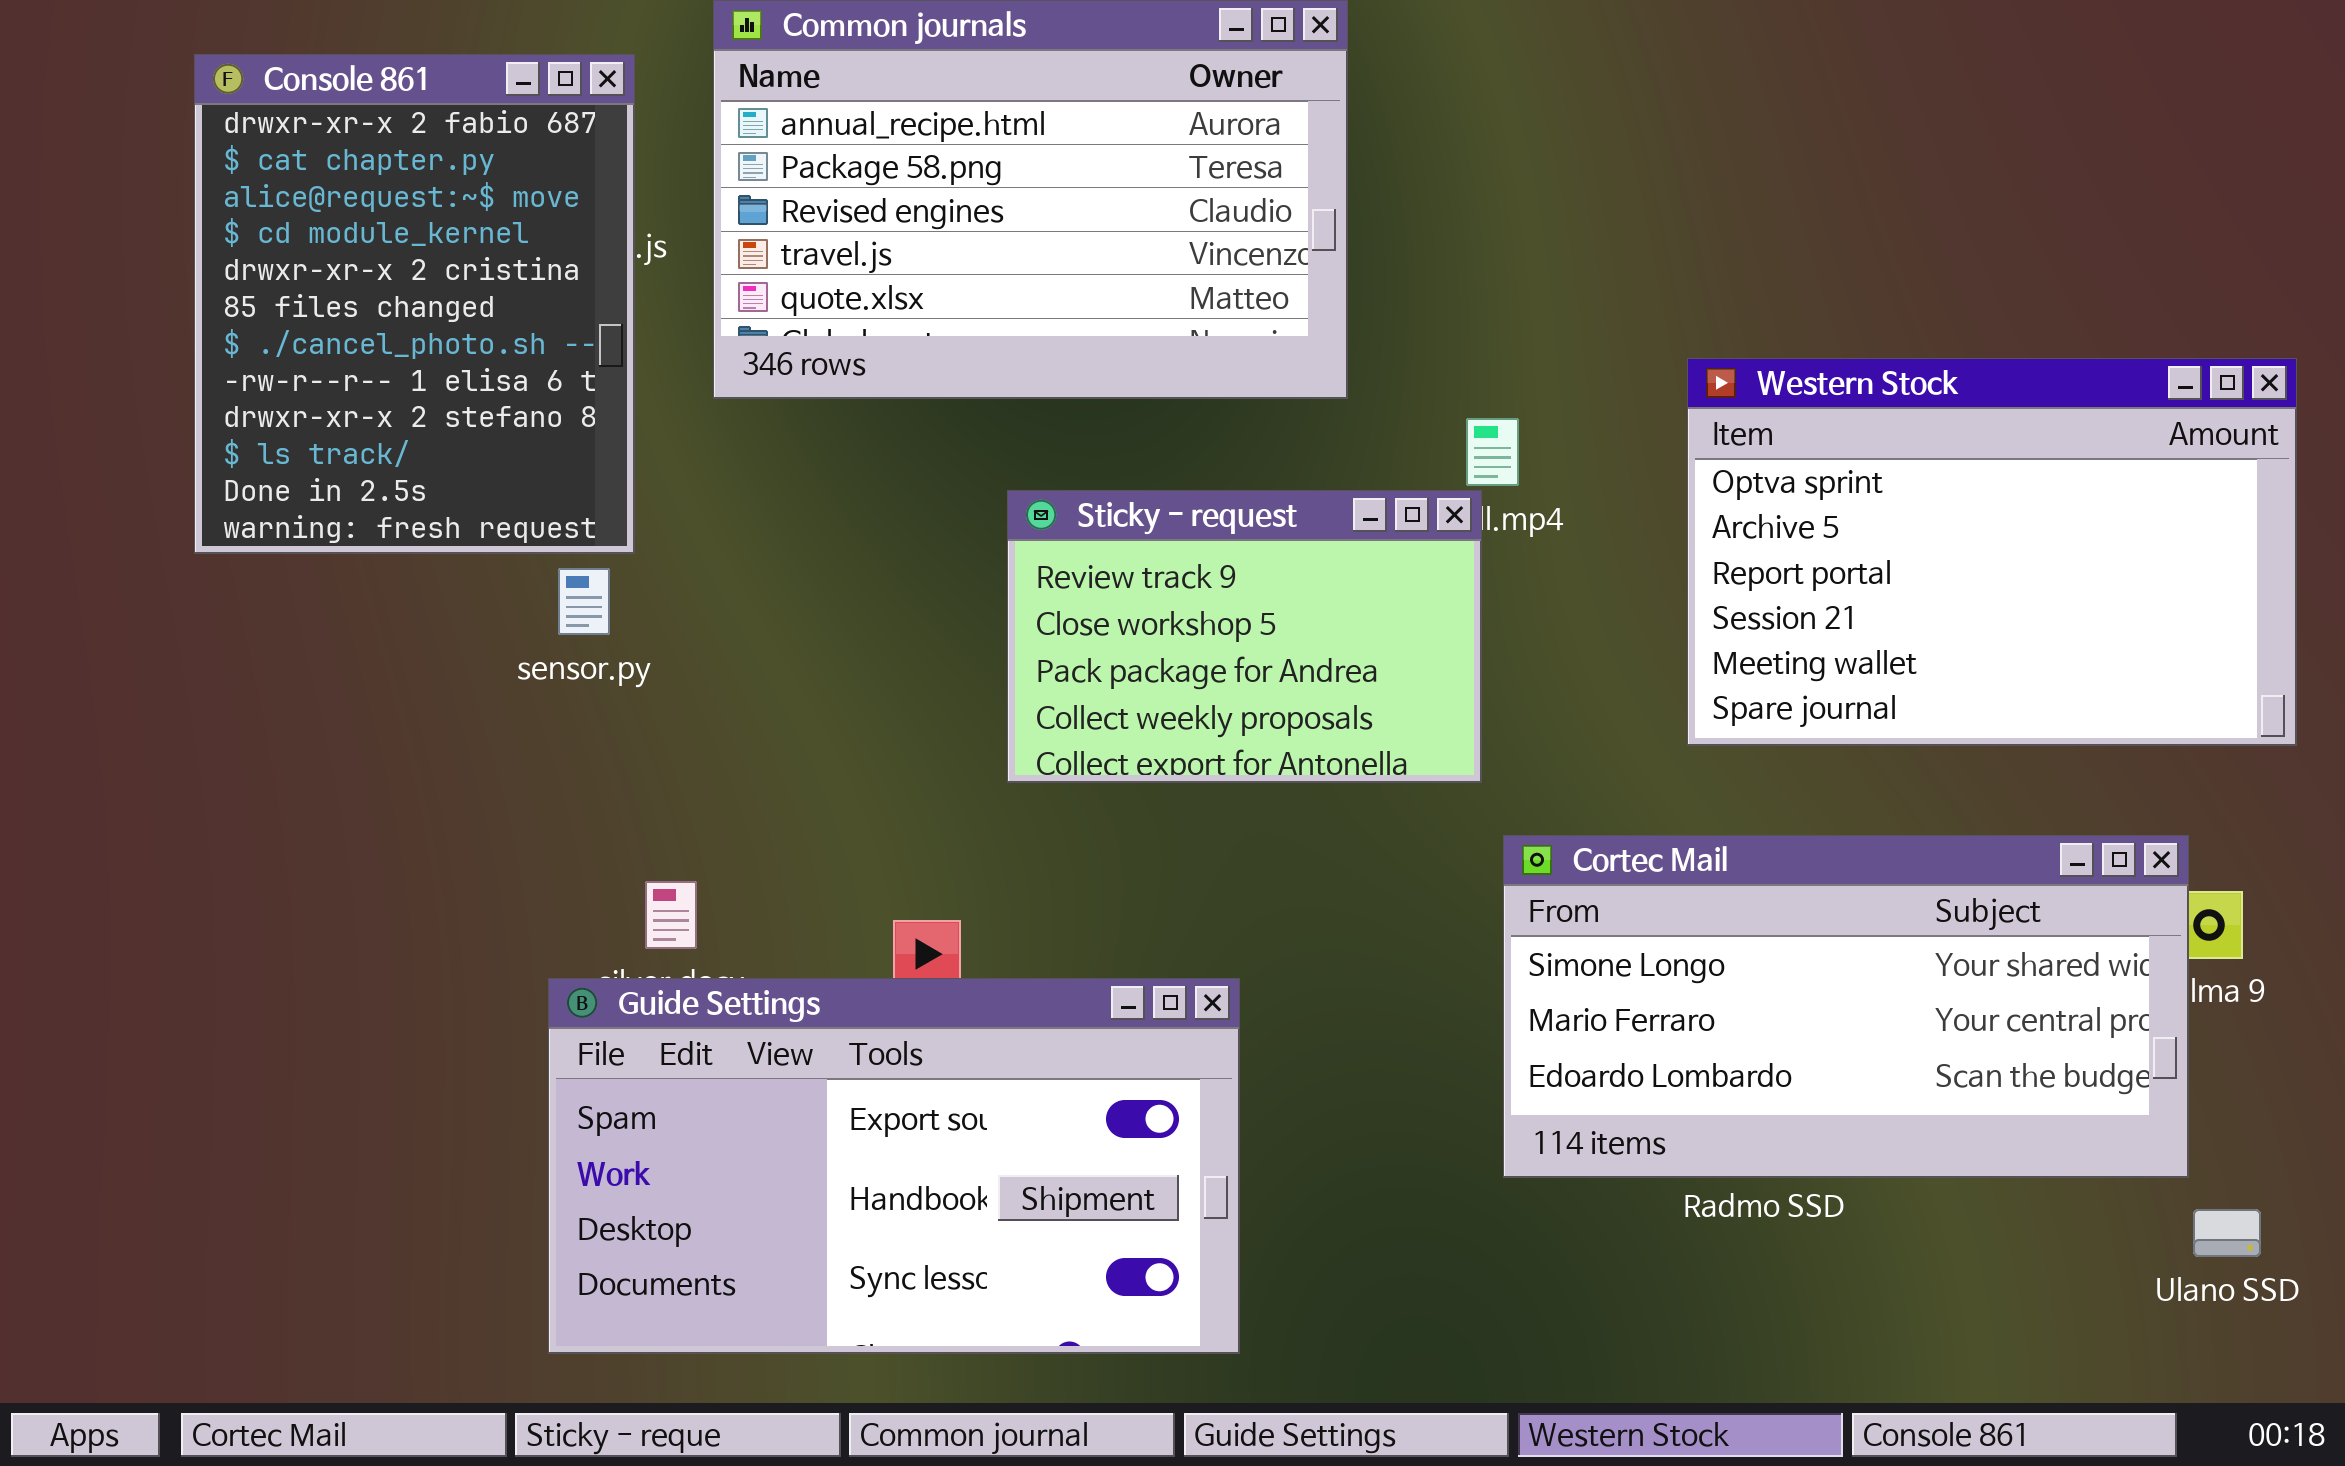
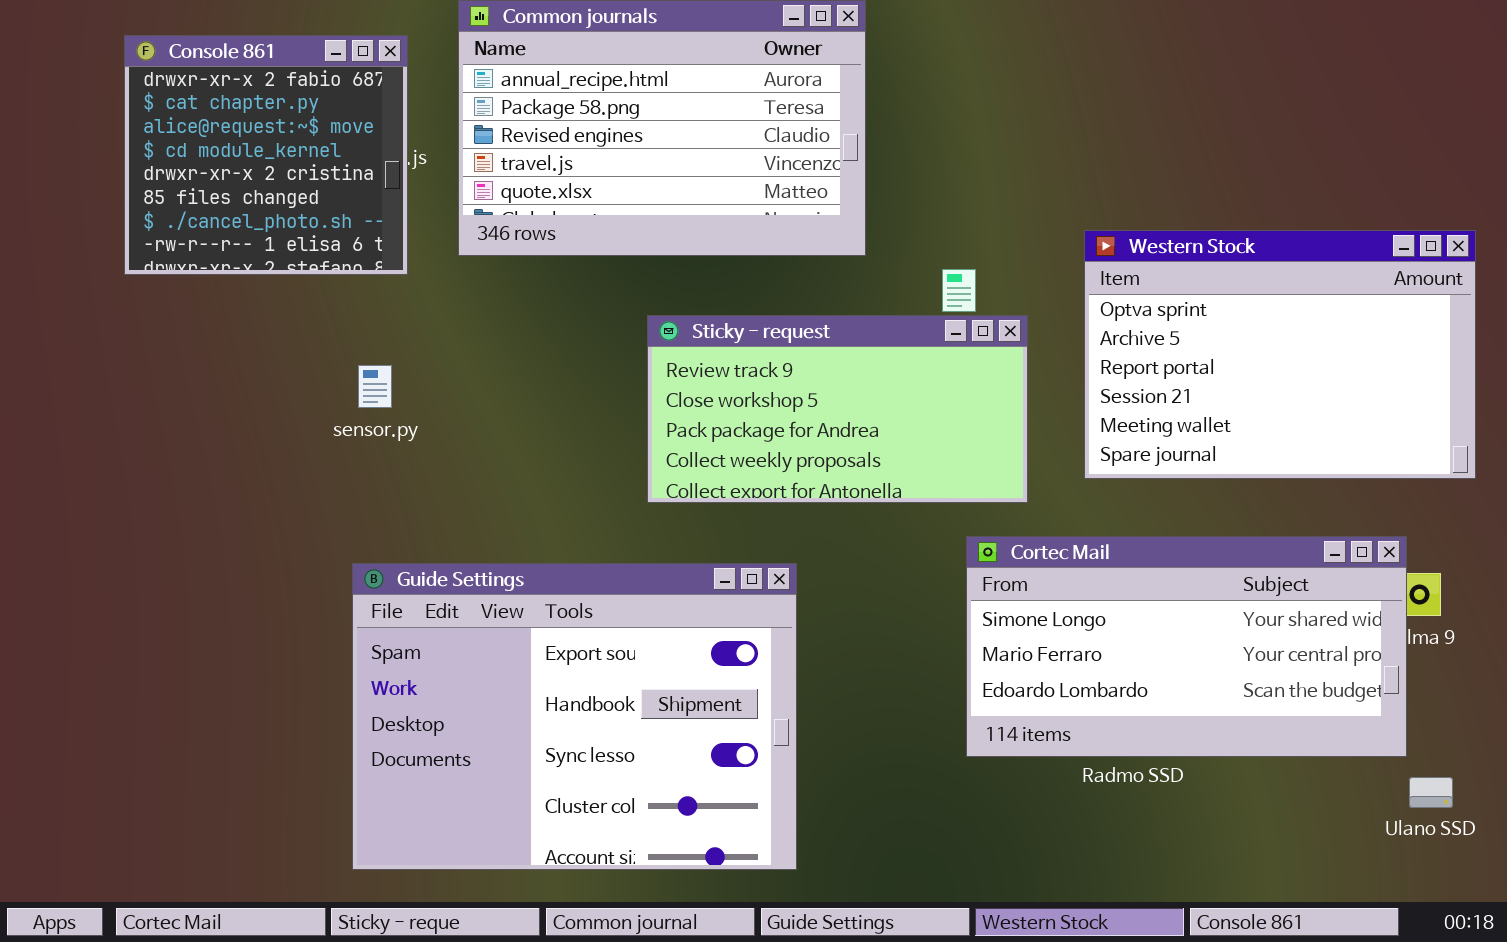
Console 861: [194,54,635,554] -> [124,35,408,275], resized
Sticky - request: [1007,490,1482,783] -> [647,315,1028,503], resized
Guide Settings: [548,978,1240,1354] -> [352,563,797,870], resized

